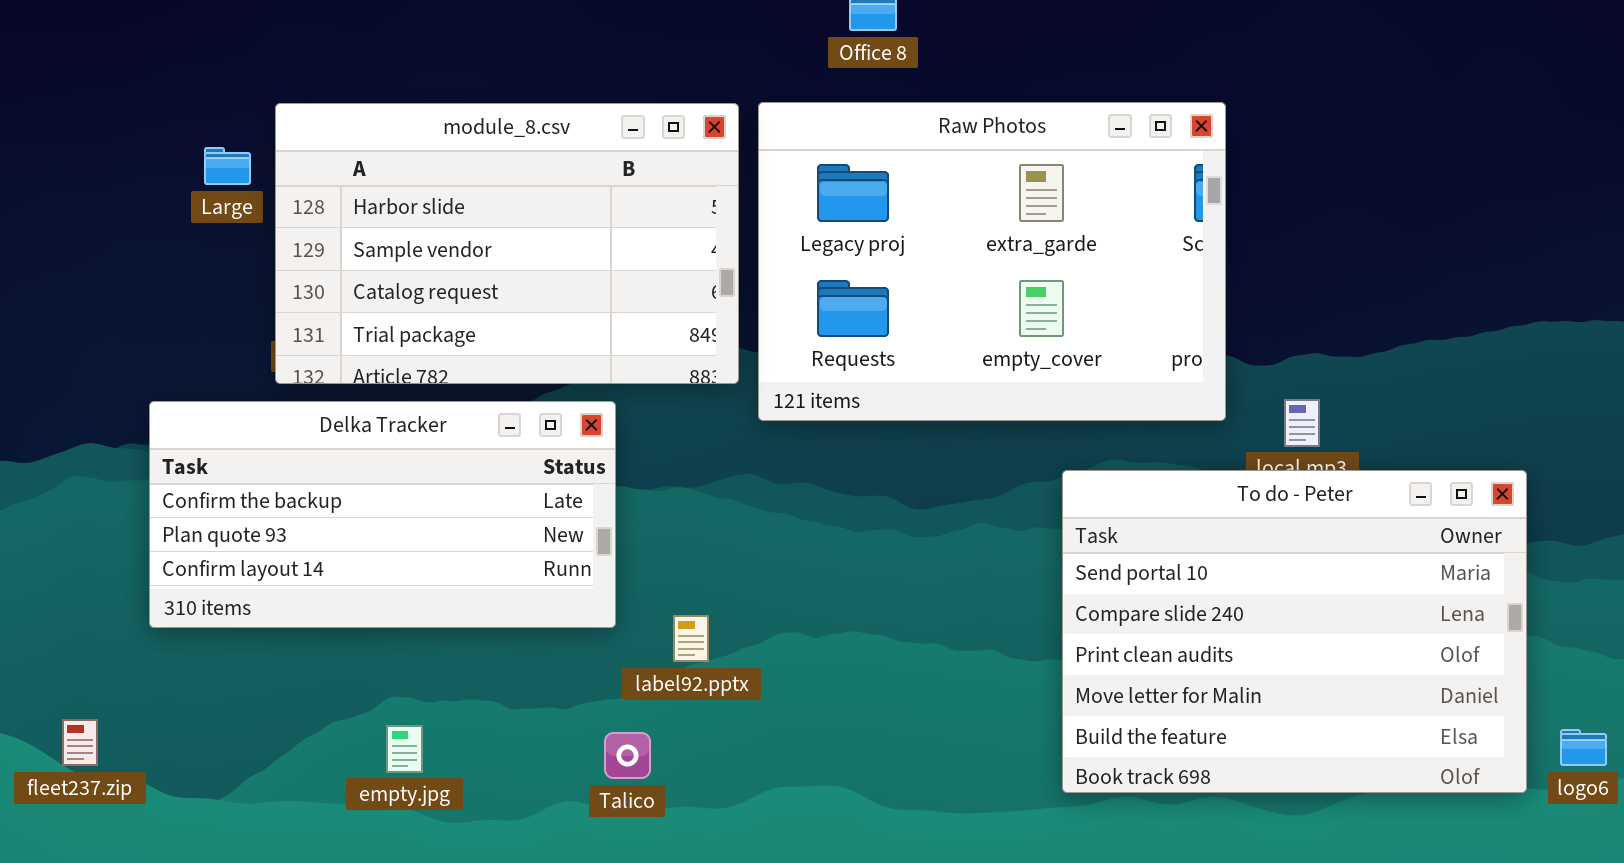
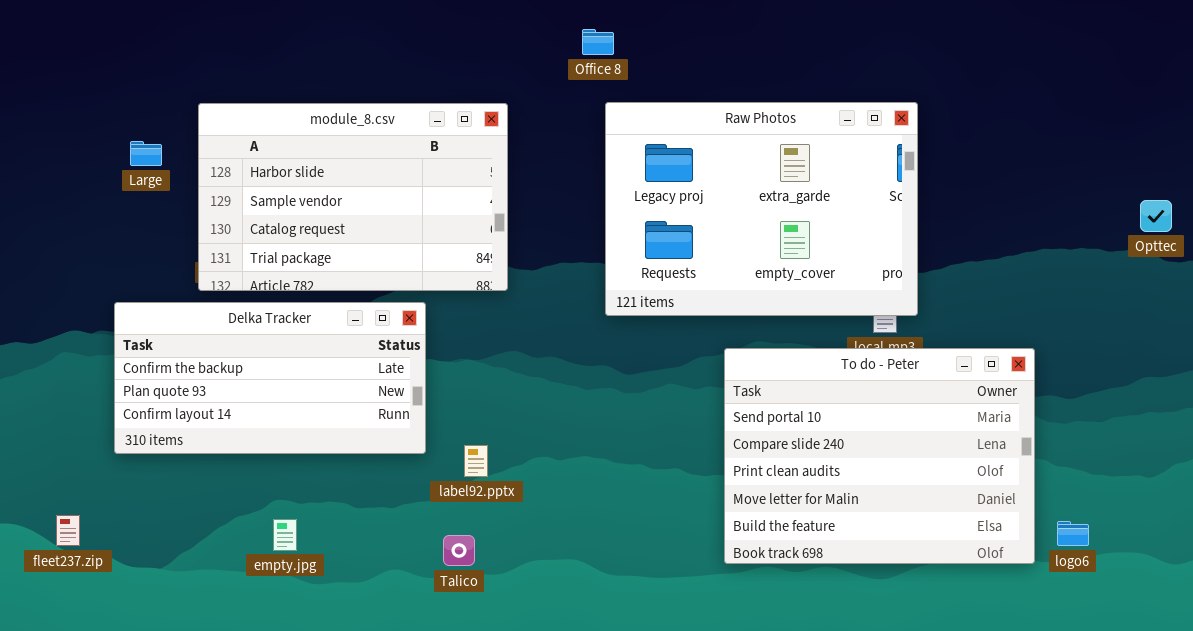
Raw Photos: [758,102,1226,421] -> [605,102,918,316], moved
Large: [204,147,251,185] -> [130,141,162,166], moved
Talico: [604,732,651,779] -> [443,535,475,566], moved

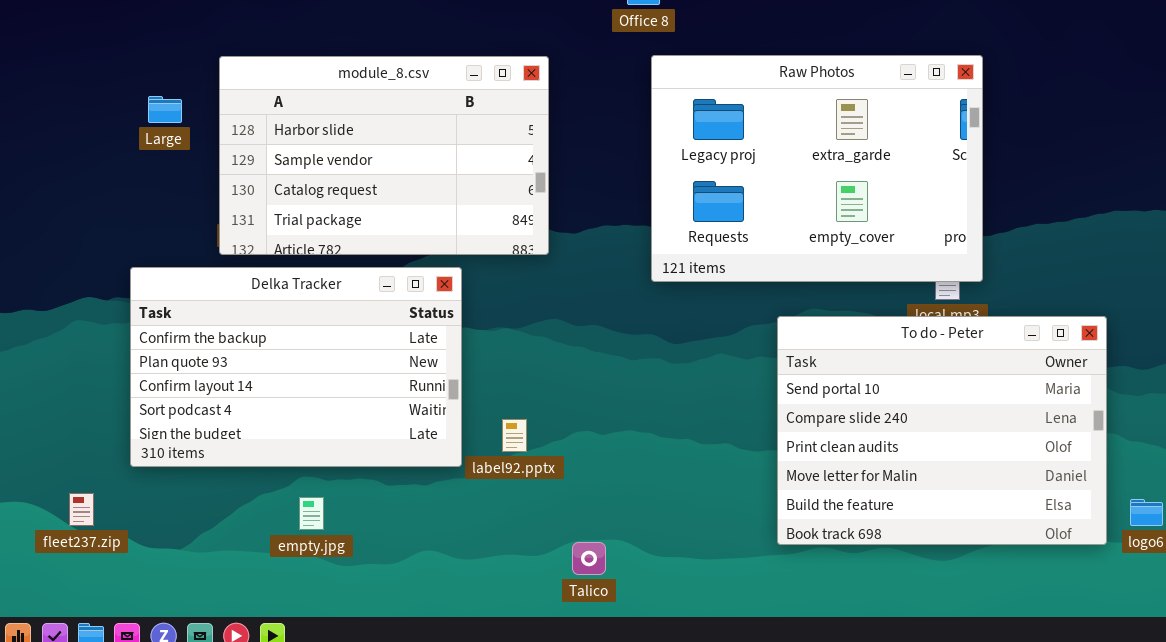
Delka Tracker: [114,302,426,454] -> [130,267,462,467], resized
Talico: [443,535,475,566] -> [572,542,606,575], moved

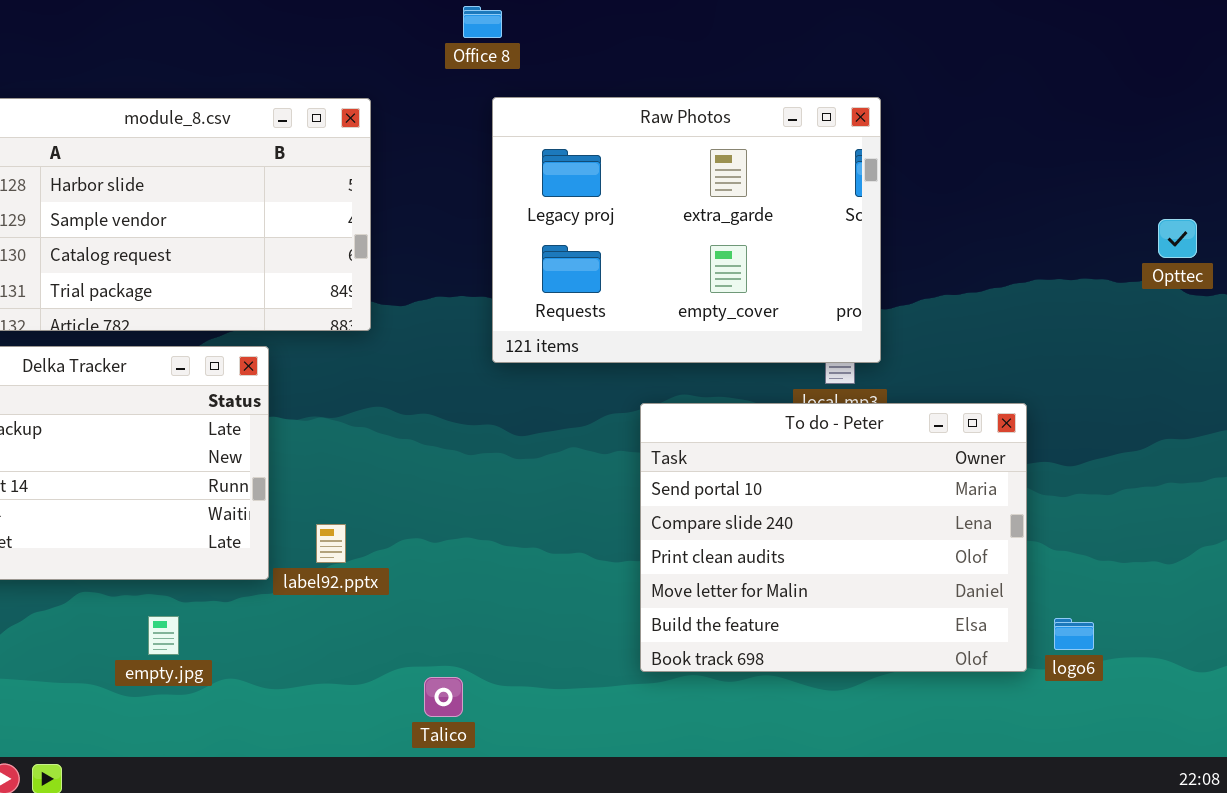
empty.jpg: [299,497,324,530] -> [148,616,179,655], moved
Talico: [572,542,606,575] -> [424,677,463,717], moved

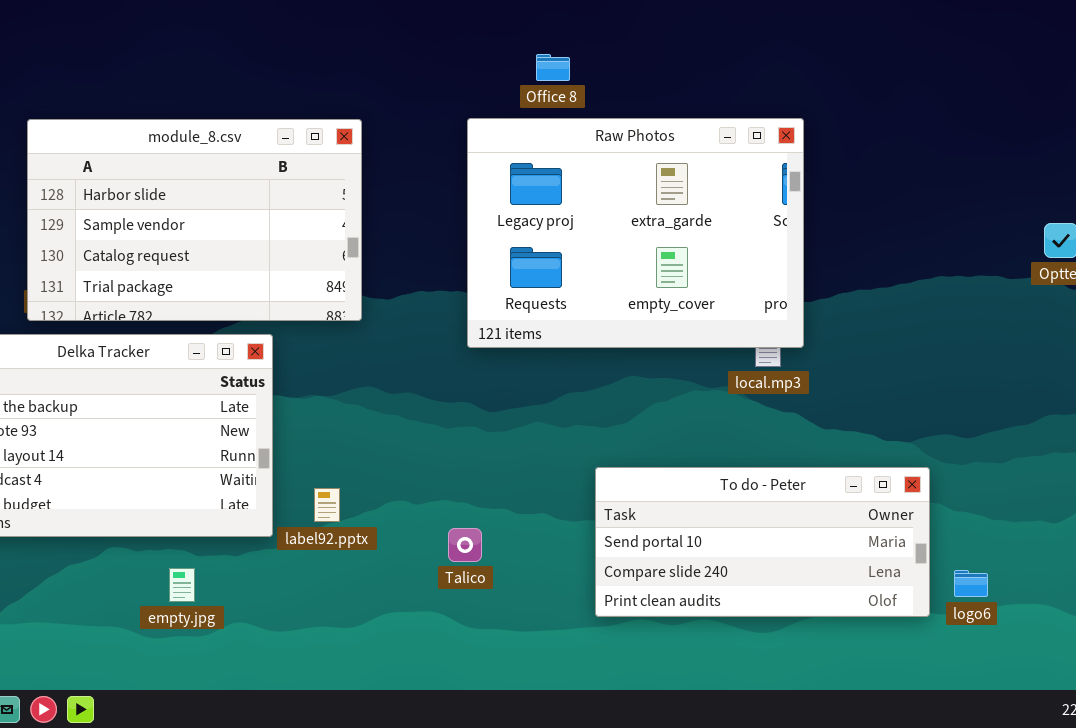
Office 8: [463,6,502,38] -> [536,54,570,81], moved
To do - Peter: [640,403,1027,672] -> [595,467,930,617], resized
Talico: [424,677,463,717] -> [448,528,482,562], moved

